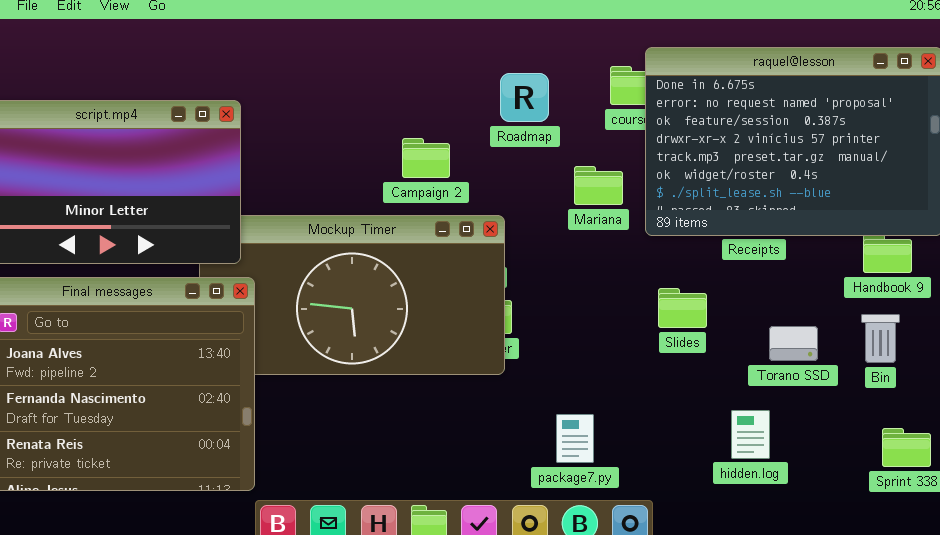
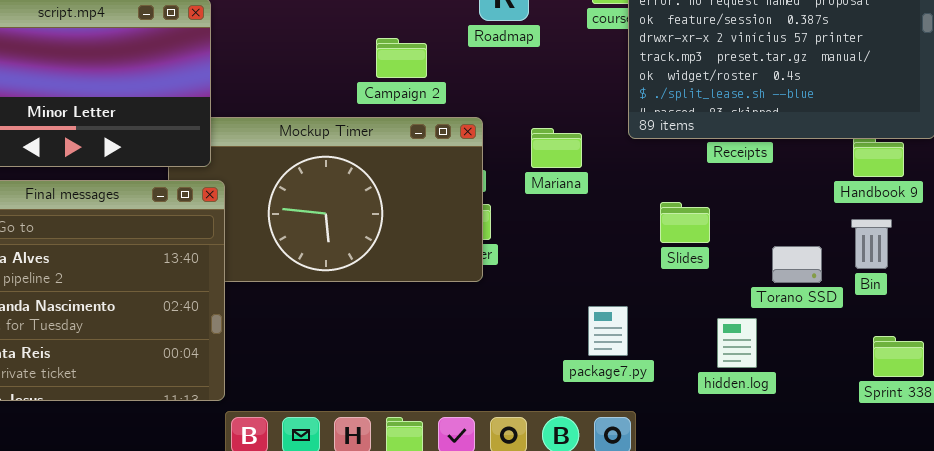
Mariana: [574,166,623,205] -> [531,128,582,168], moved
Slides: [658,288,707,328] -> [660,202,710,243], moved
Torano SSD: [769,326,818,361] -> [772,246,822,283], moved
package7.py: [556,414,594,463] -> [588,306,628,356], moved

